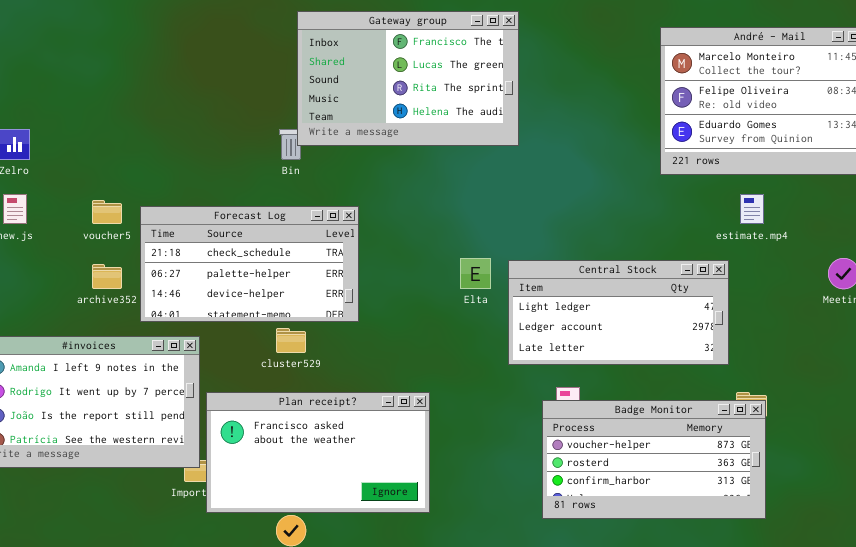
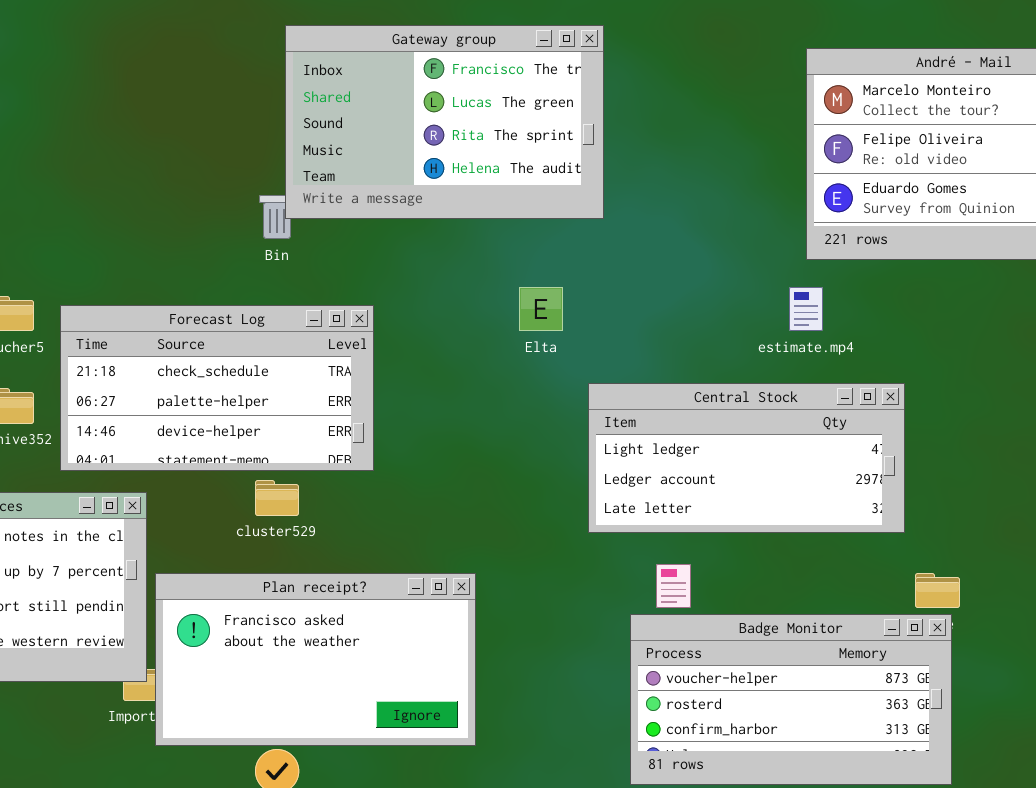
estimate.mp4: [740,194,764,224] -> [789,287,823,331], moved
Elta: [460,258,491,289] -> [519,287,563,331], moved
Badge Monitor: [542,400,766,519] -> [630,614,952,785], moved

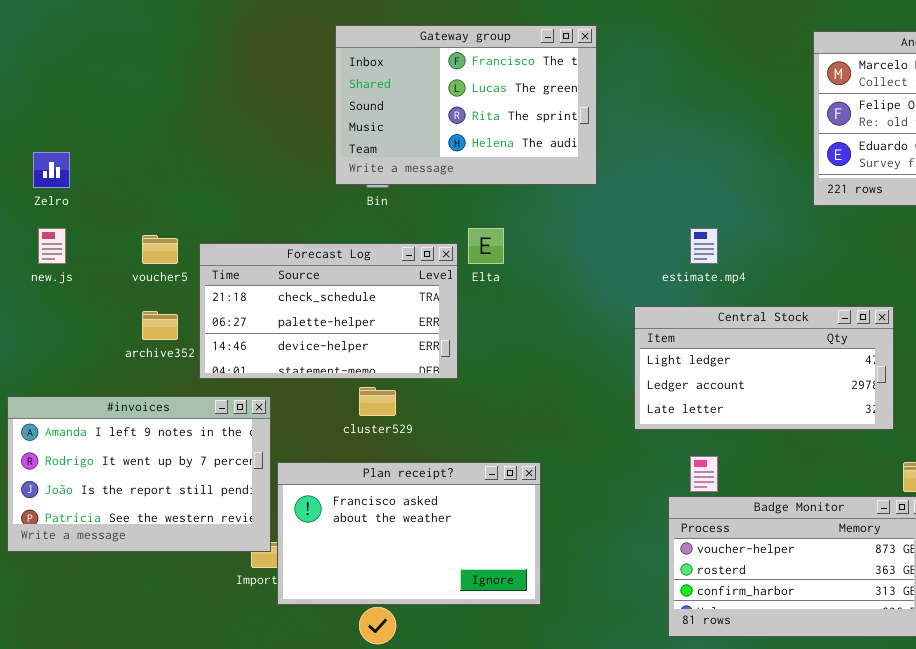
Gateway group: [285,25,604,219] -> [335,25,597,185], moved
Elta: [519,287,563,331] -> [468,228,504,264], moved
estimate.mp4: [789,287,823,331] -> [690,228,718,264], moved

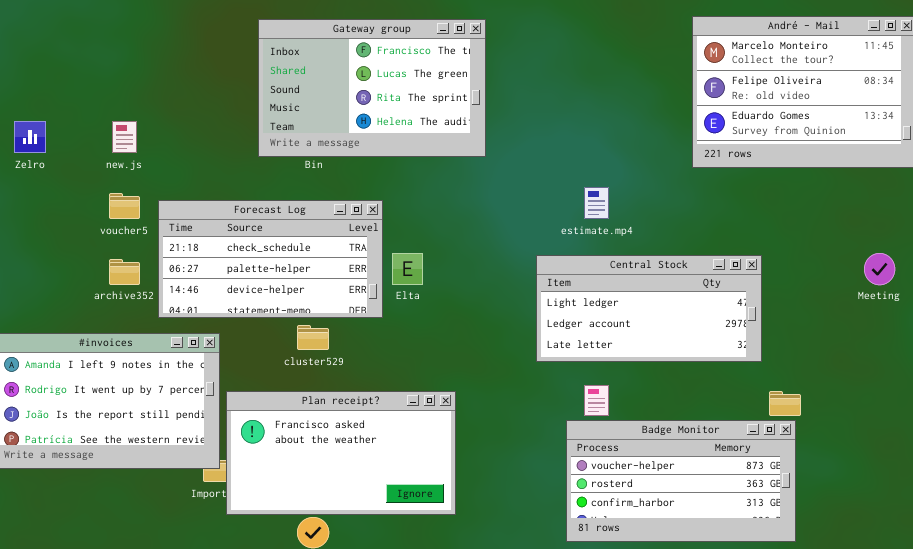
Gateway group: [335,25,597,185] -> [258,19,486,157], moved
new.js: [38,228,66,264] -> [112,121,137,153], moved
Elta: [468,228,504,264] -> [392,253,423,285], moved

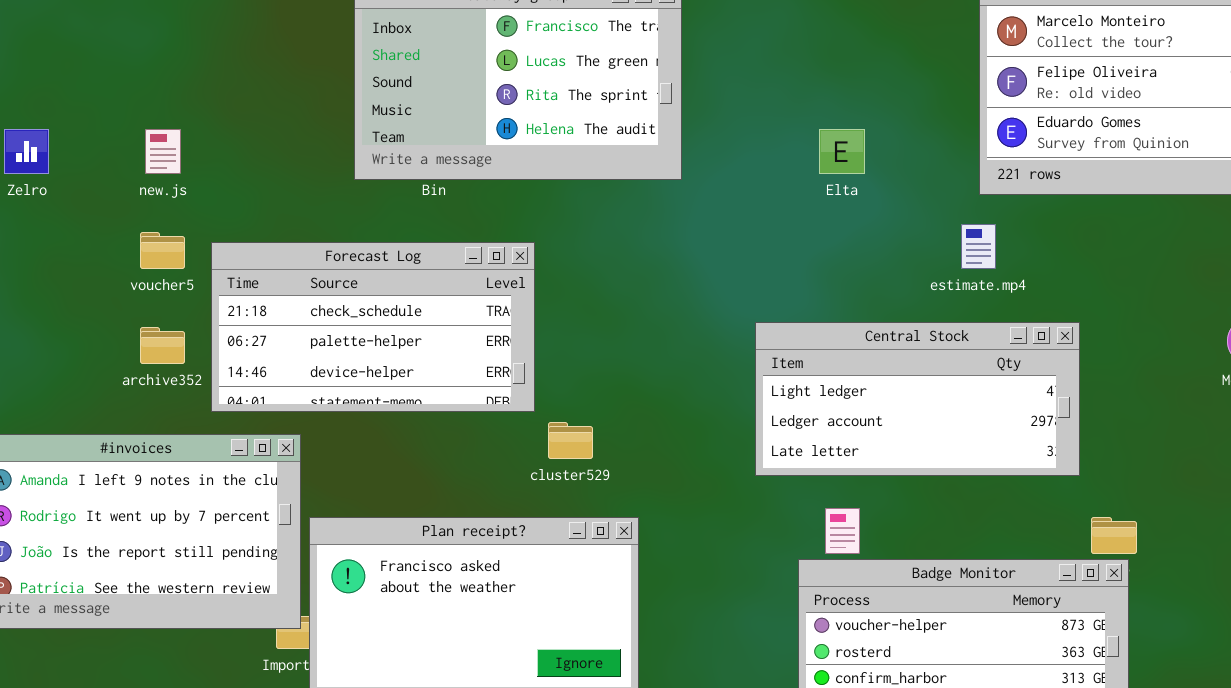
estimate.mp4: [584,187,609,219] -> [961,224,996,269], moved
Elta: [392,253,423,285] -> [819,129,865,174], moved
cluster529: [297,325,329,350] -> [548,422,593,459], moved

